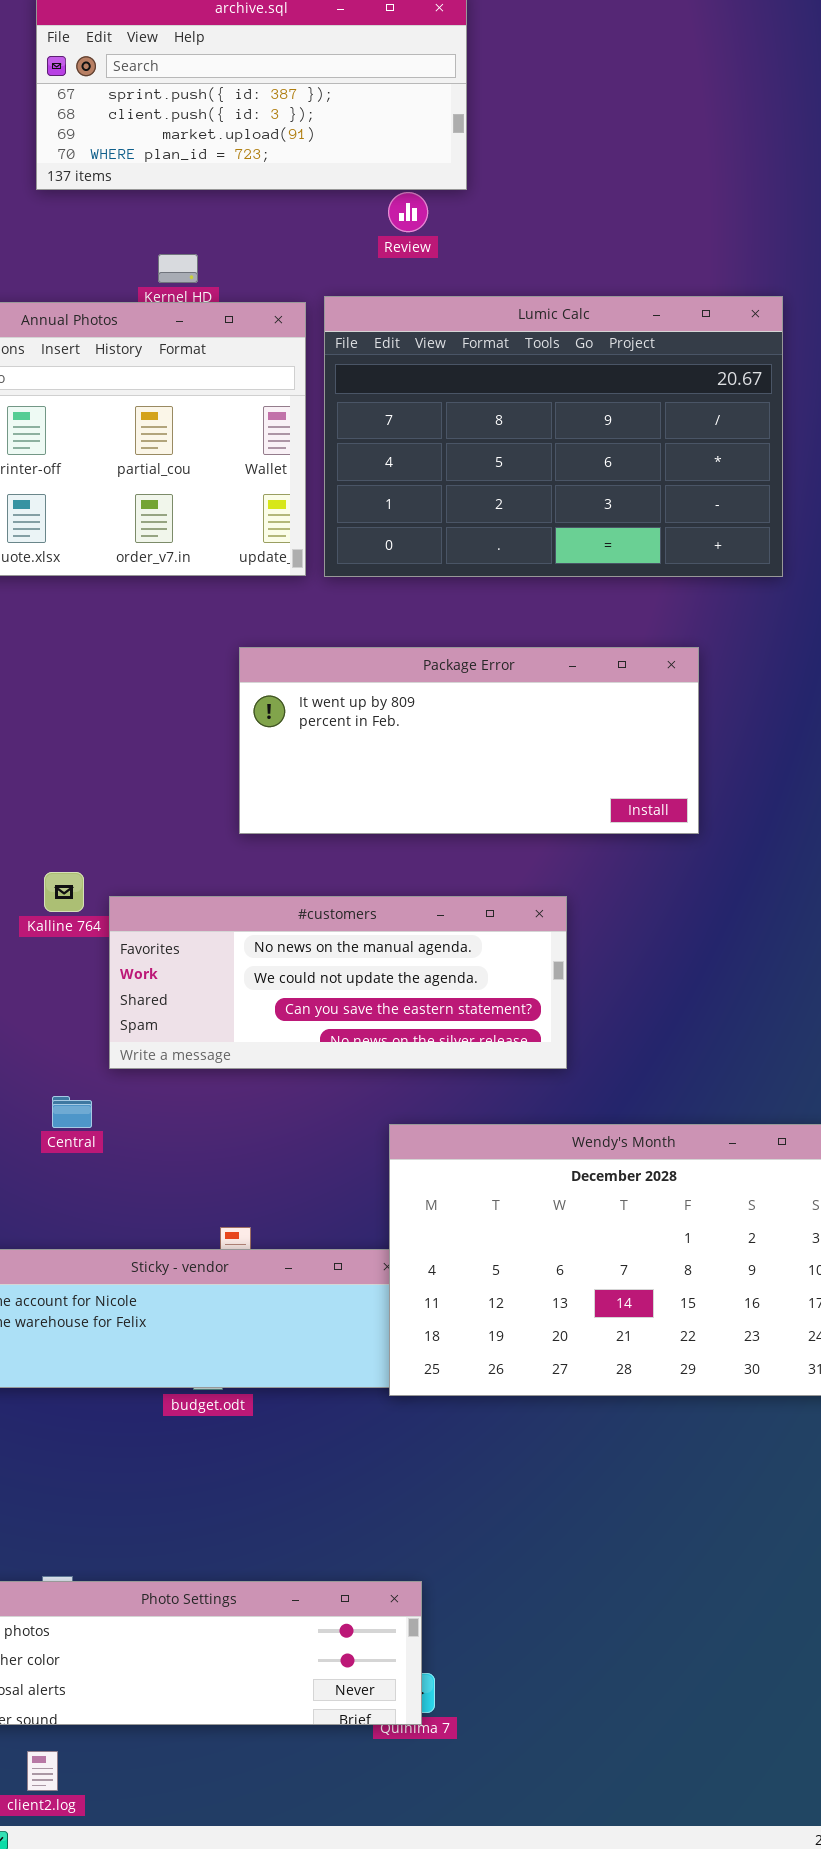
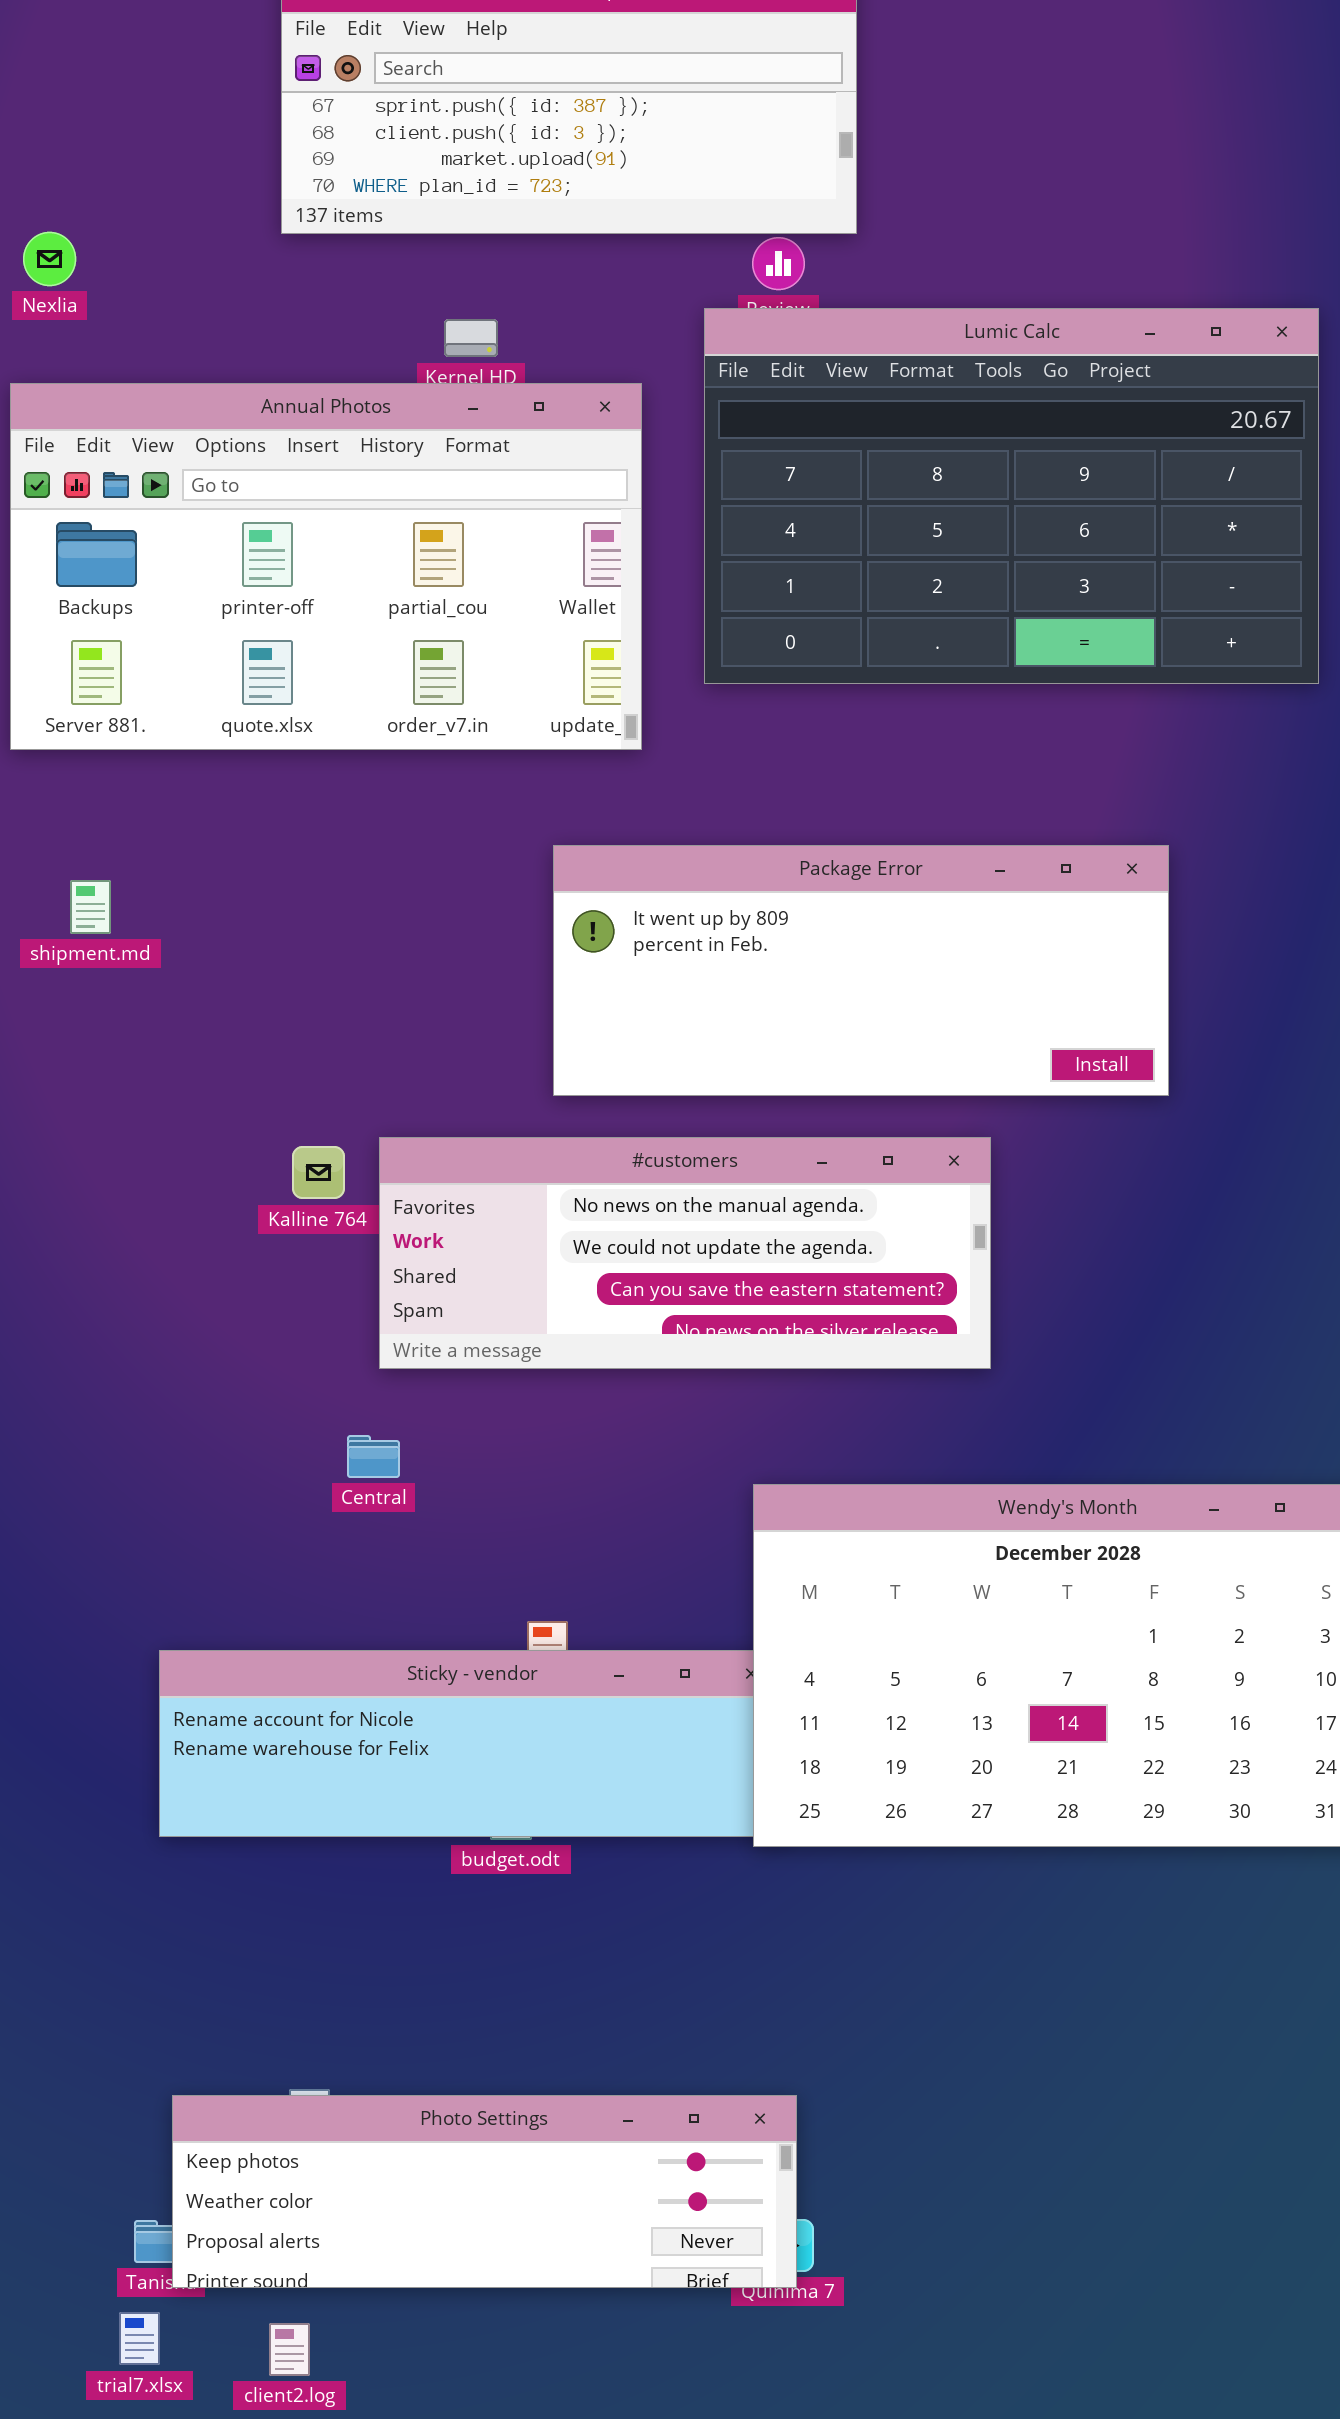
Lumic Calc: [324,296,783,577] -> [704,308,1319,684], moved
#customers: [109,896,567,1069] -> [379,1137,991,1369], moved
Central: [52,1096,92,1128] -> [347,1435,400,1478], moved

